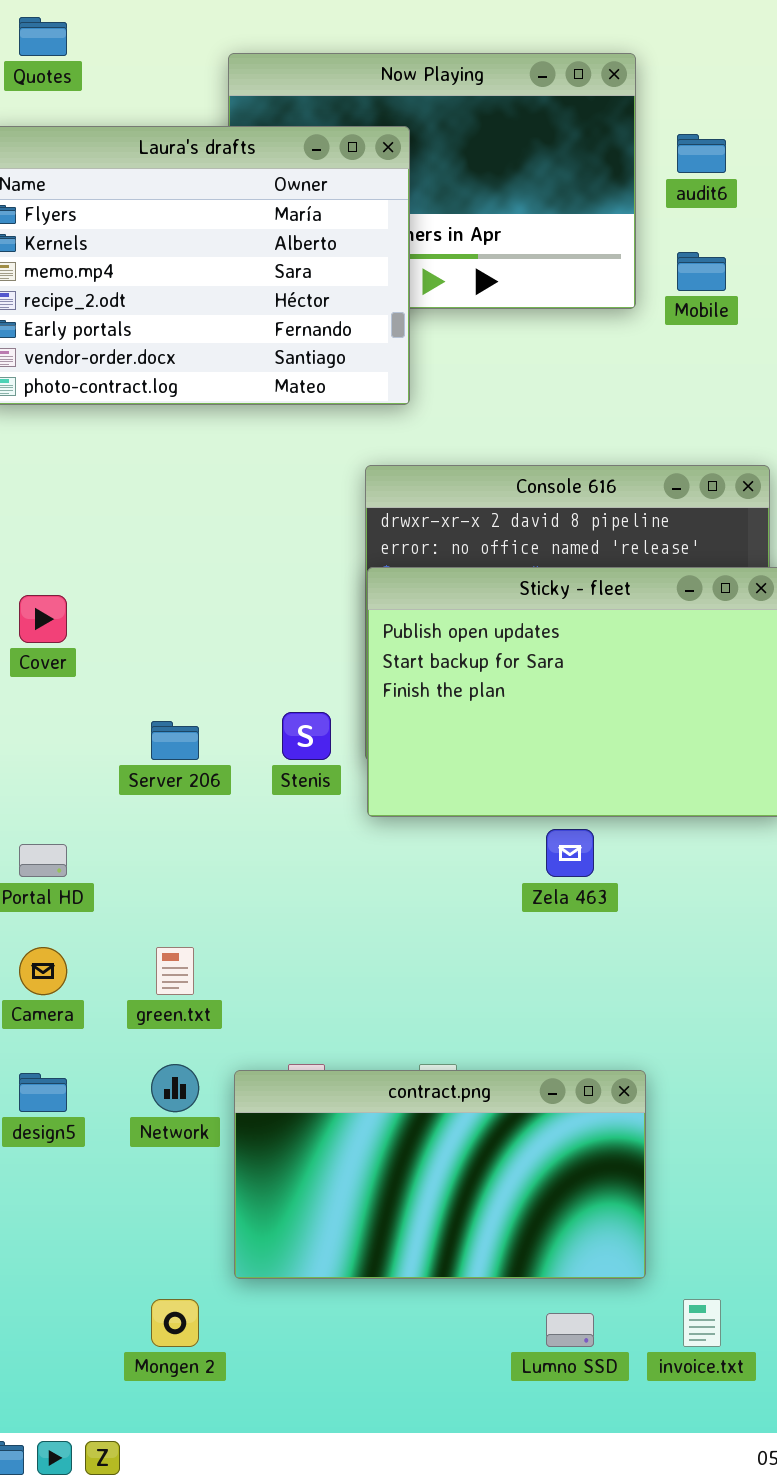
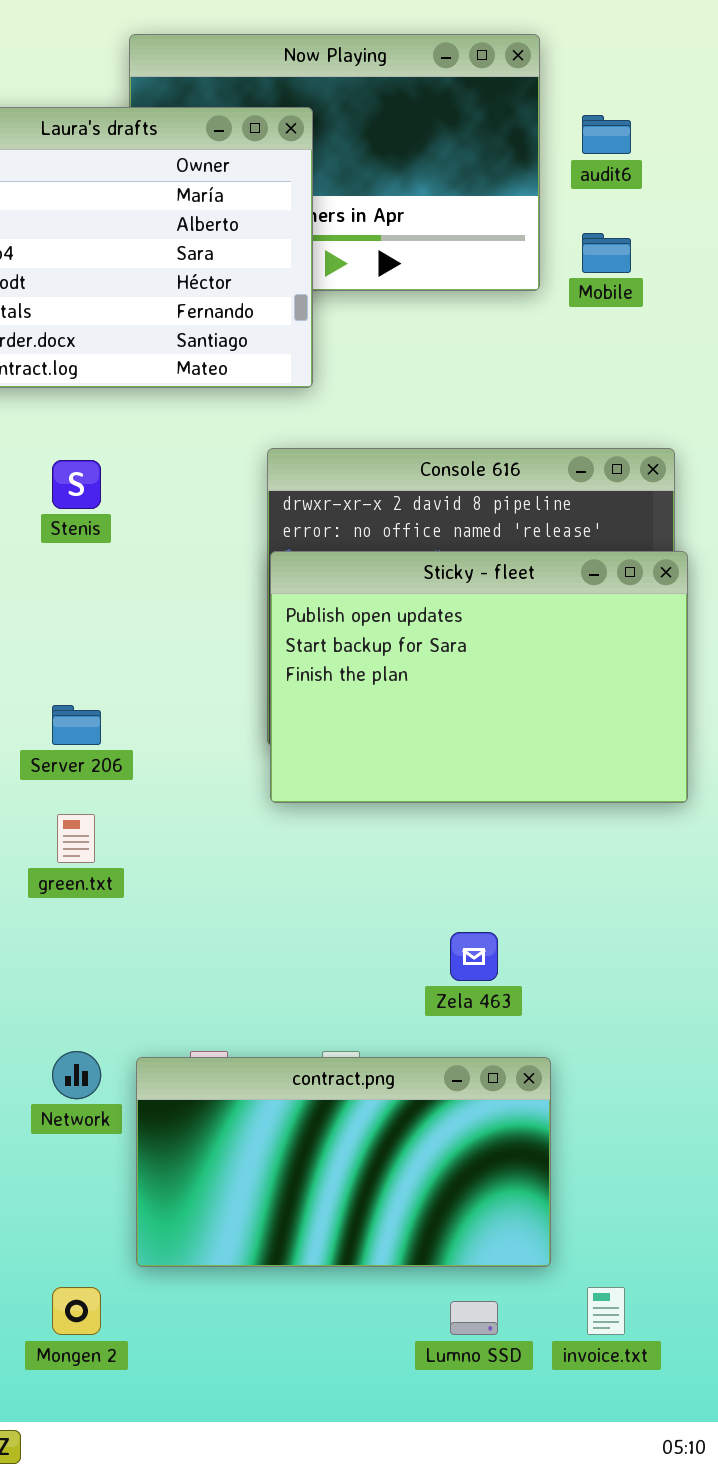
Stenis: [282,712,331,760] -> [52,460,101,509], moved
Zela 463: [546,829,594,877] -> [450,932,498,981], moved
green.txt: [156,947,194,995] -> [57,814,95,863], moved

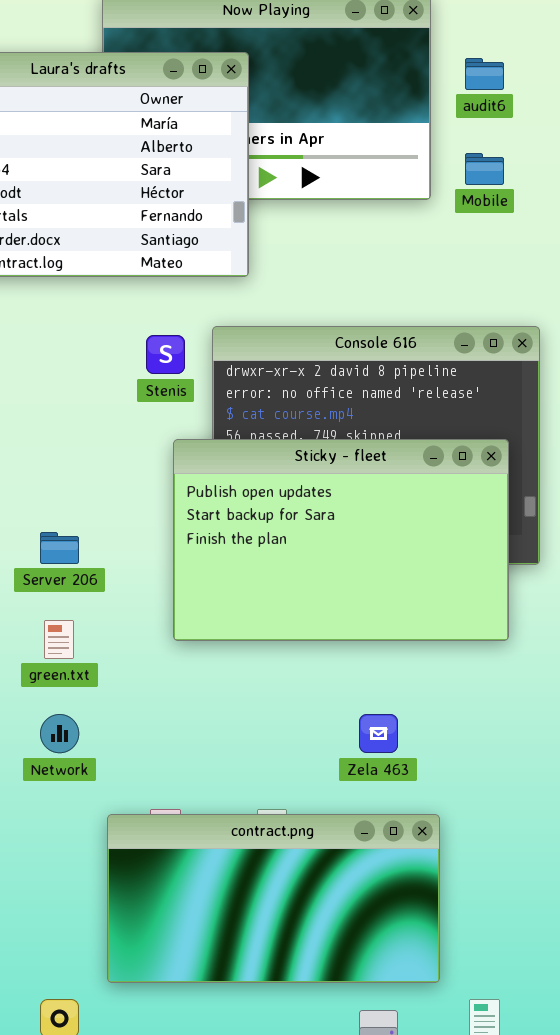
Stenis: [52,460,101,509] -> [146,335,185,374], moved
Sticky - fleet: [270,551,688,803] -> [173,439,509,641], moved
Network: [52,1051,101,1099] -> [40,714,79,753], moved

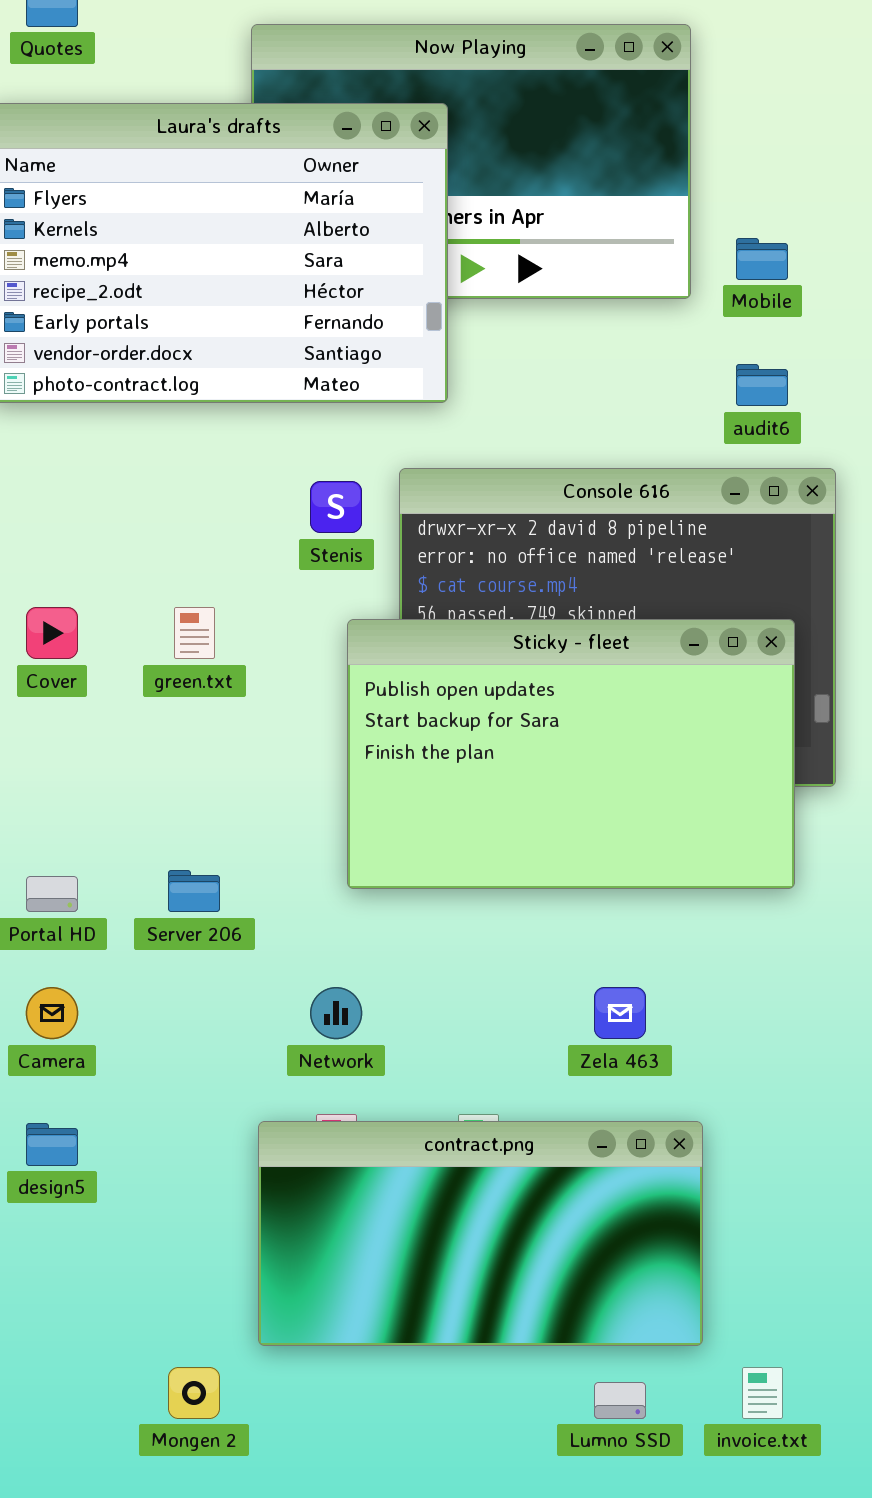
audit6: [465,58,504,90] -> [736,364,788,406], moved
Server 206: [40,532,79,564] -> [168,870,220,912], moved
green.txt: [44,620,74,659] -> [174,607,215,659], moved
Network: [40,714,79,753] -> [310,987,362,1039], moved

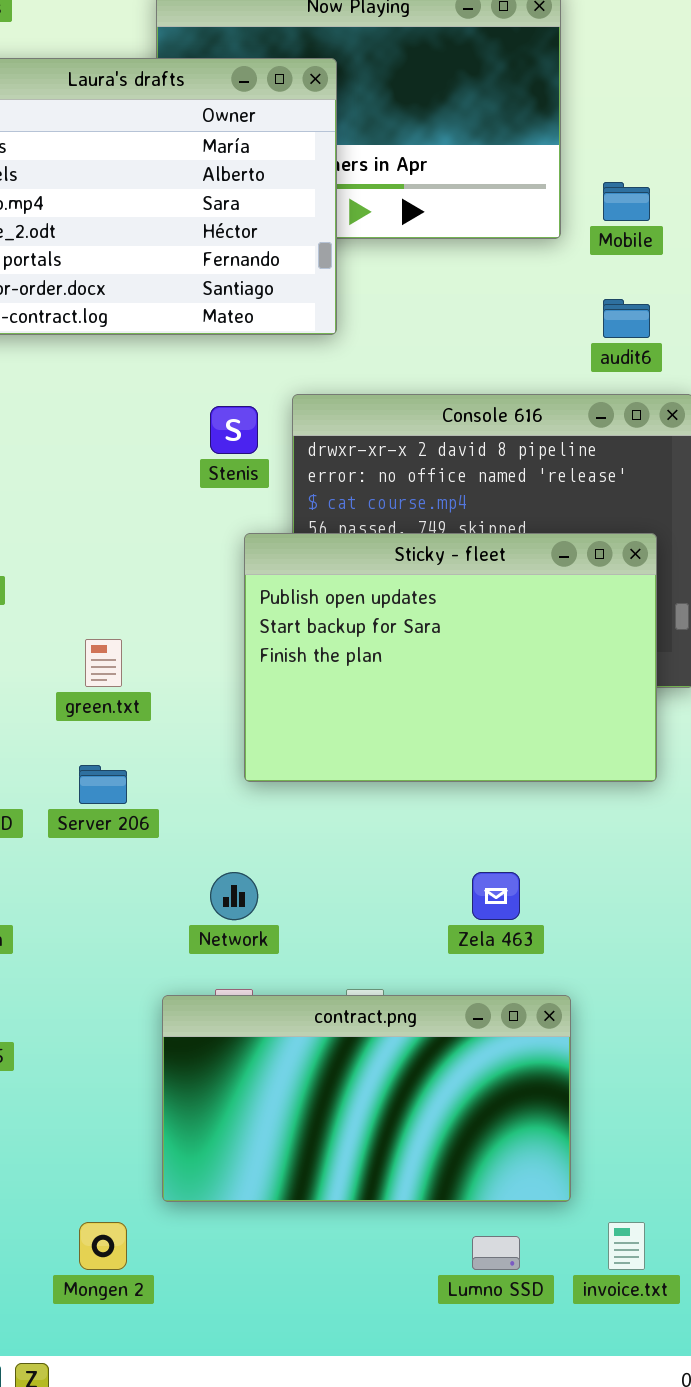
green.txt: [174,607,215,659] -> [85,639,122,687], moved

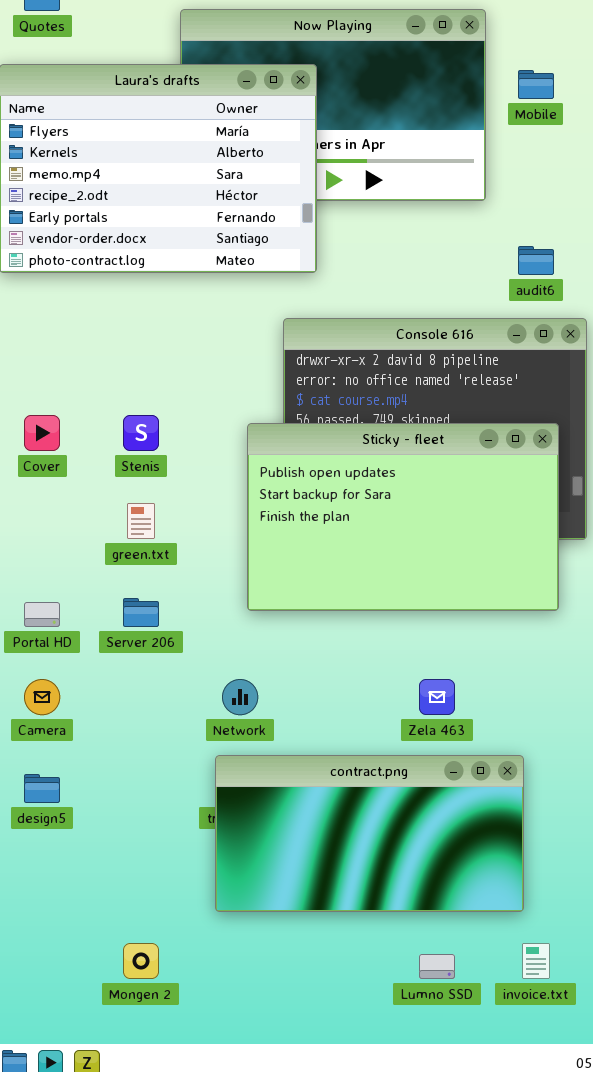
Mobile: [603,182,650,221] -> [518,70,554,99], moved
Stenis: [210,406,258,454] -> [123,415,159,451], moved
contract.png: [162,995,571,1202] -> [215,755,524,912], moved

